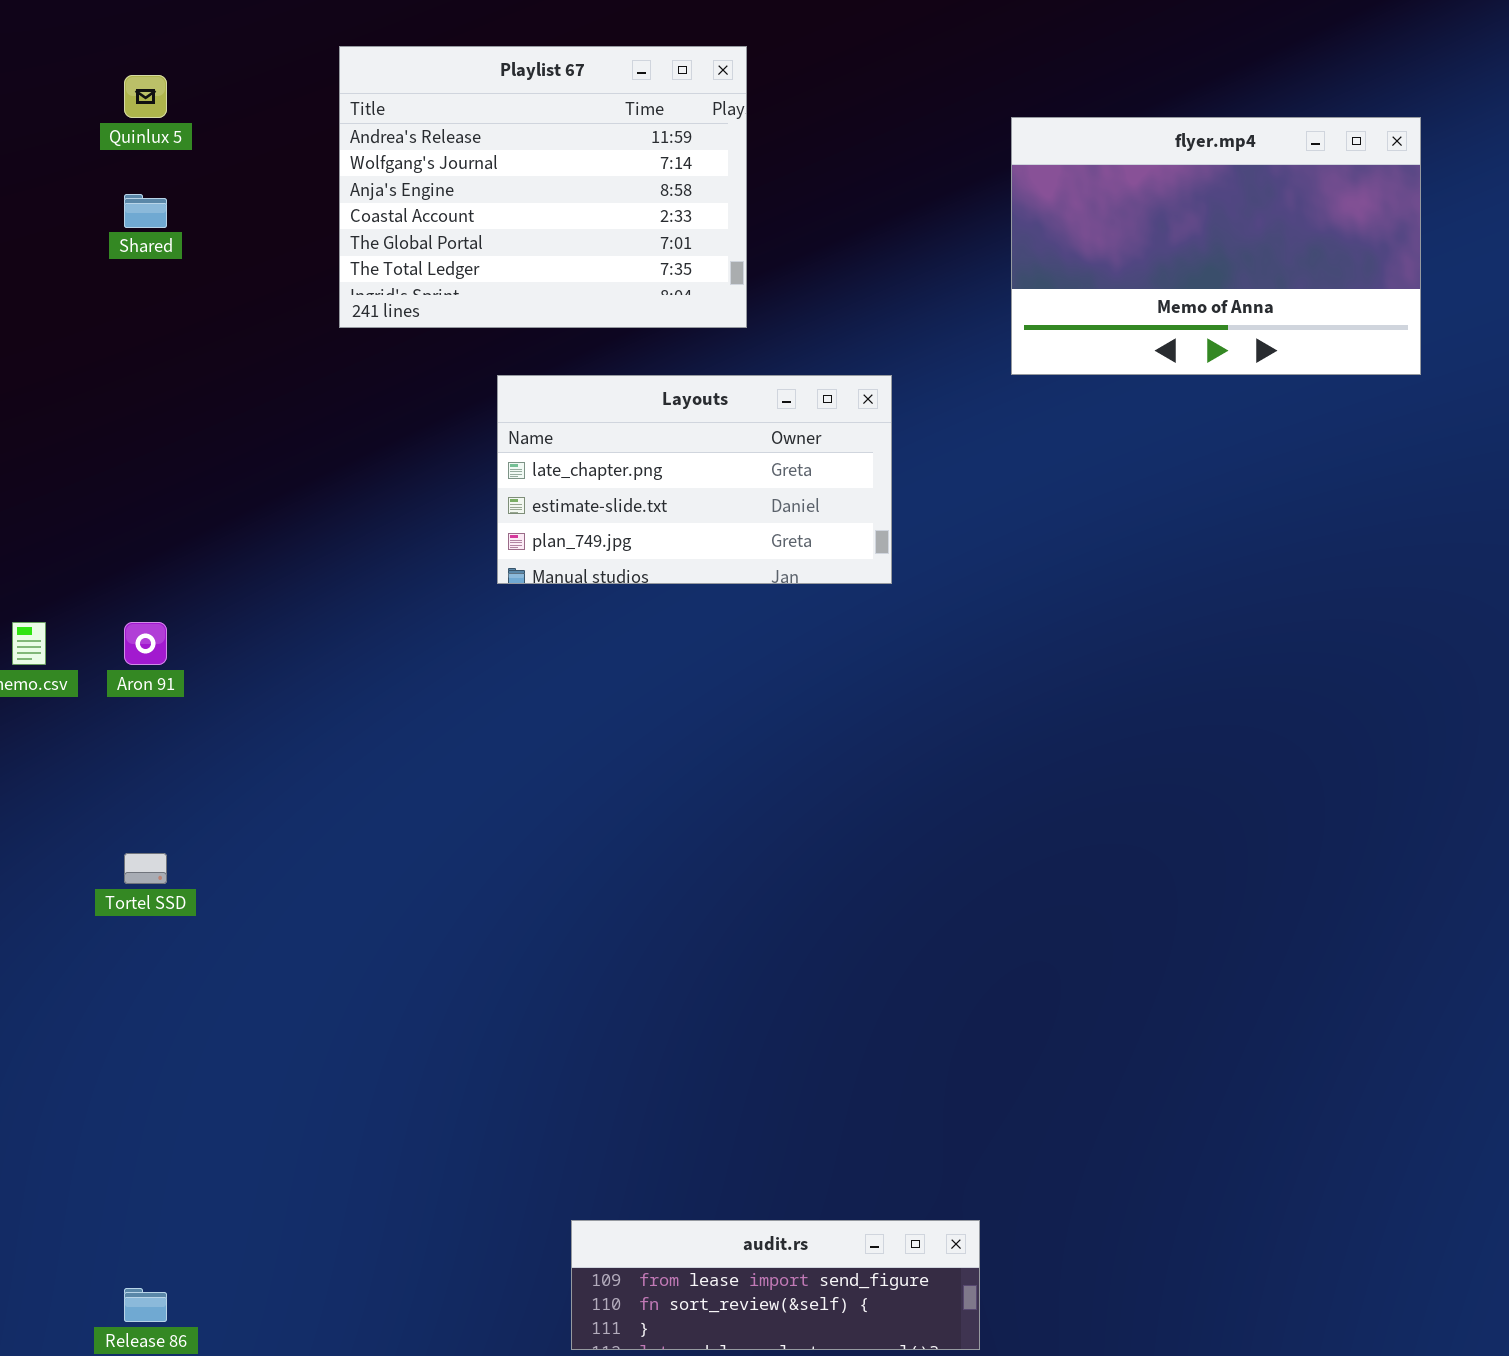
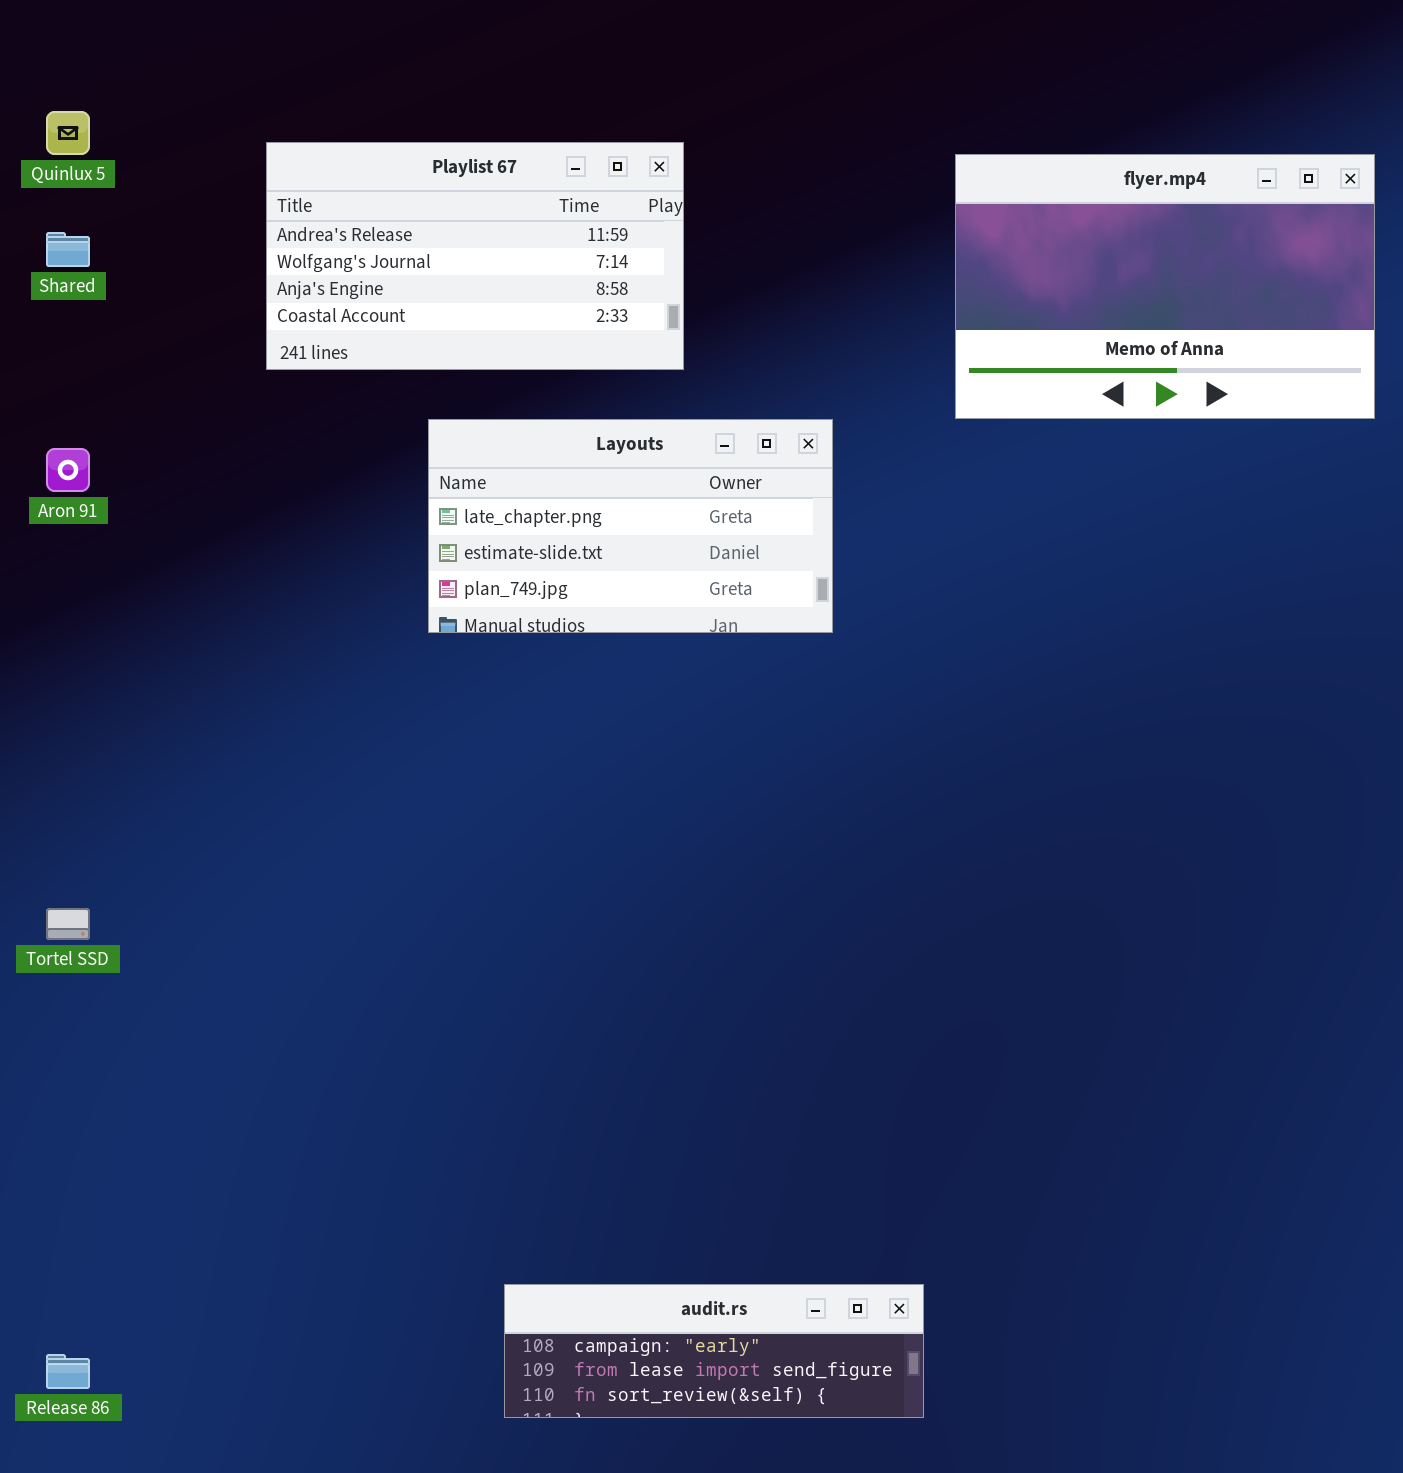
Playlist 67: [339,46,747,328] -> [266,142,684,370], resized
Aron 91: [124,622,167,665] -> [46,448,90,492], moved
audit.rs: [571,1220,980,1350] -> [504,1284,924,1418], scrolled up 1 row

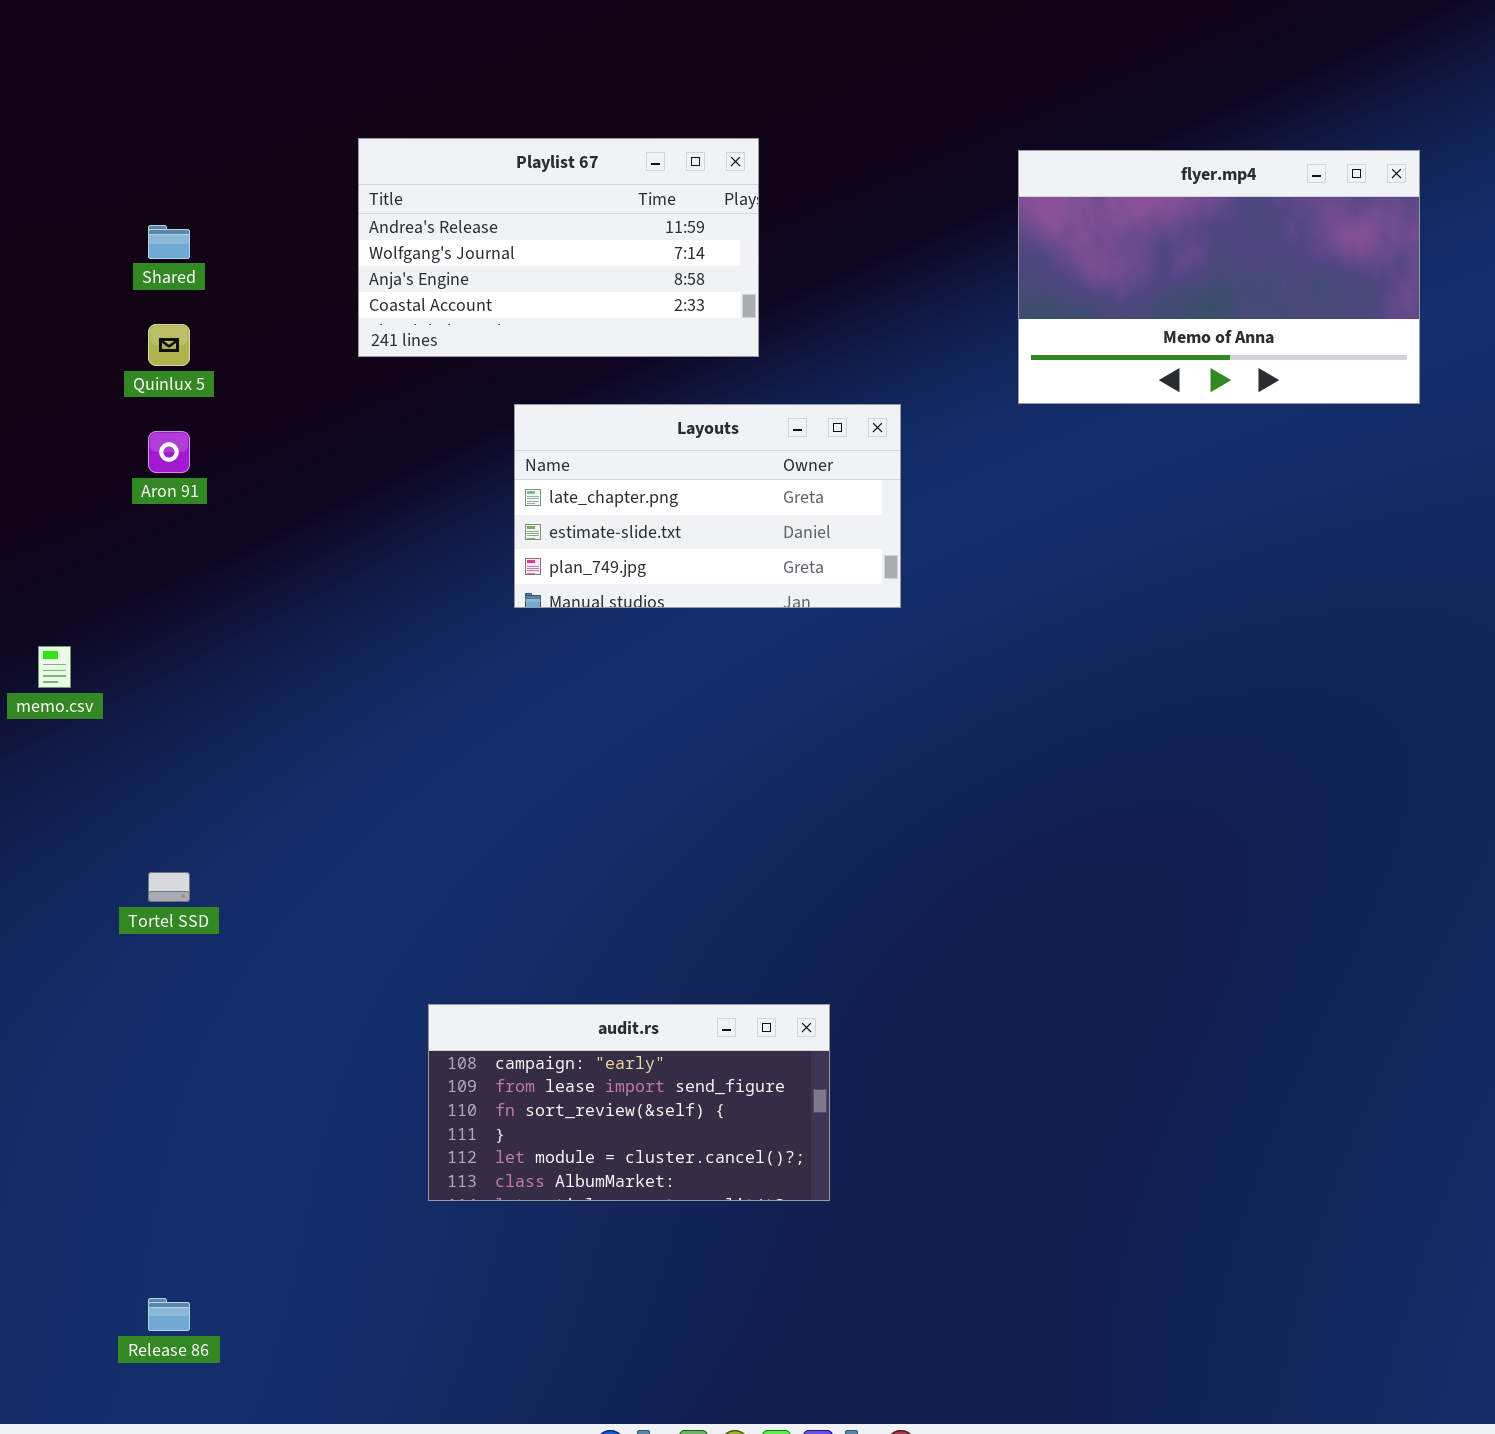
Quinlux 5: [46,111,90,155] -> [148,324,190,366], moved
audit.rs: [504,1284,924,1418] -> [428,1004,830,1201], moved, resized

